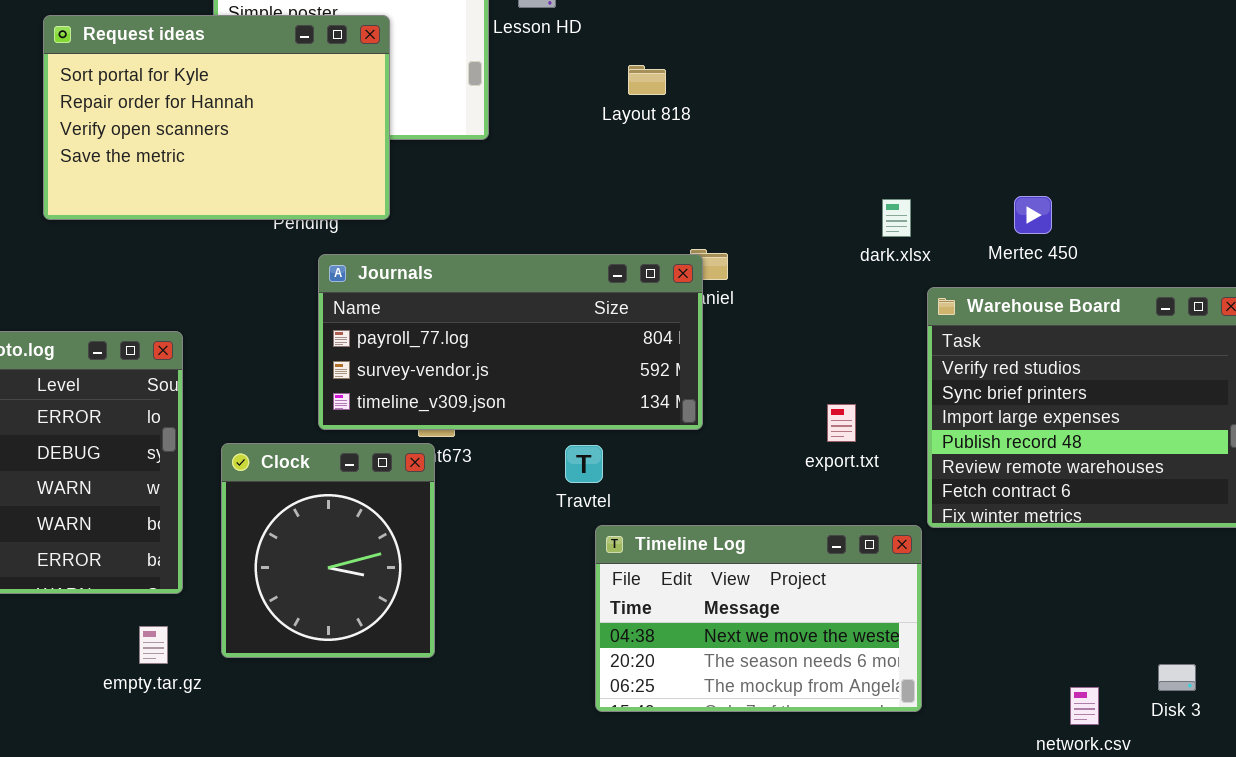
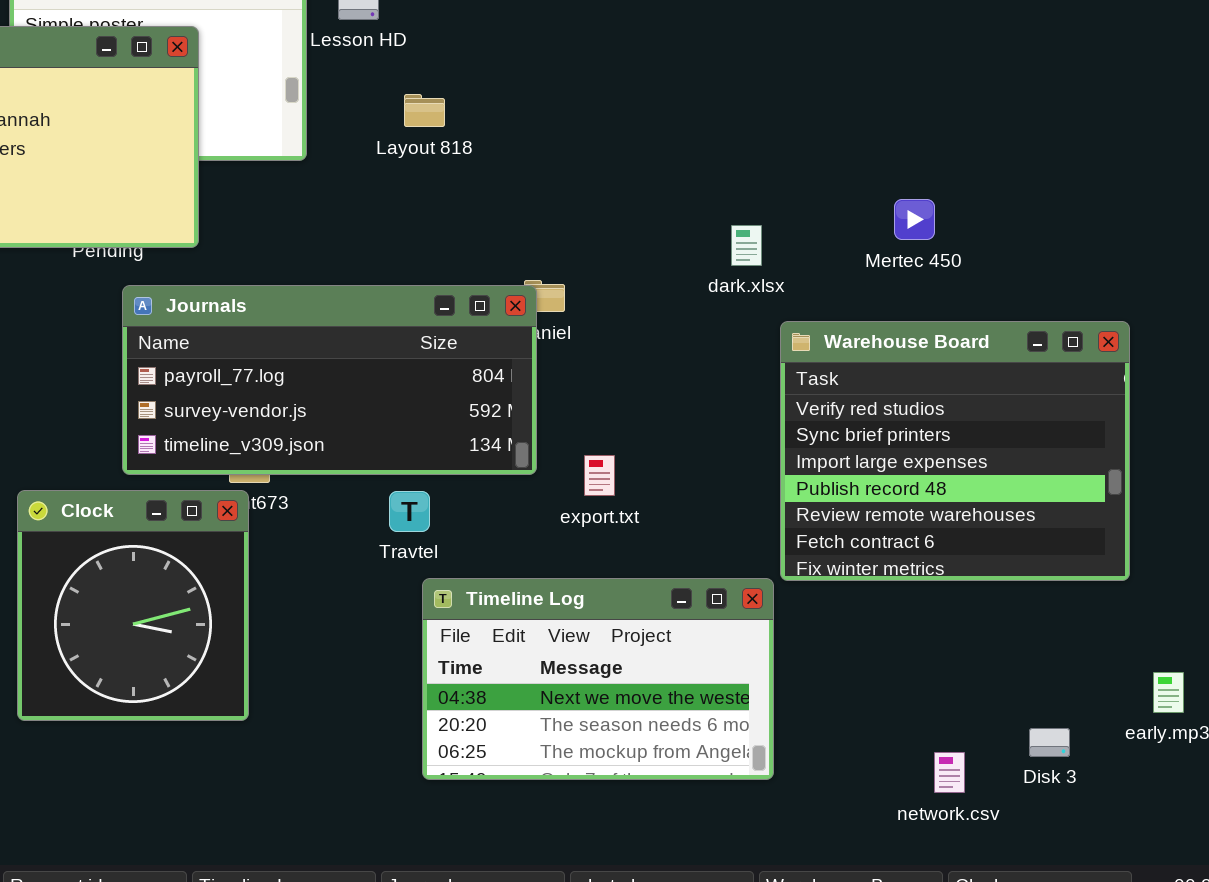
Layout 818: [628,65,666,95] -> [404,94,445,127], moved
Mertec 450: [1014,196,1052,234] -> [894,199,935,240], moved
export.txt: [827,404,856,442] -> [584,455,615,496], moved

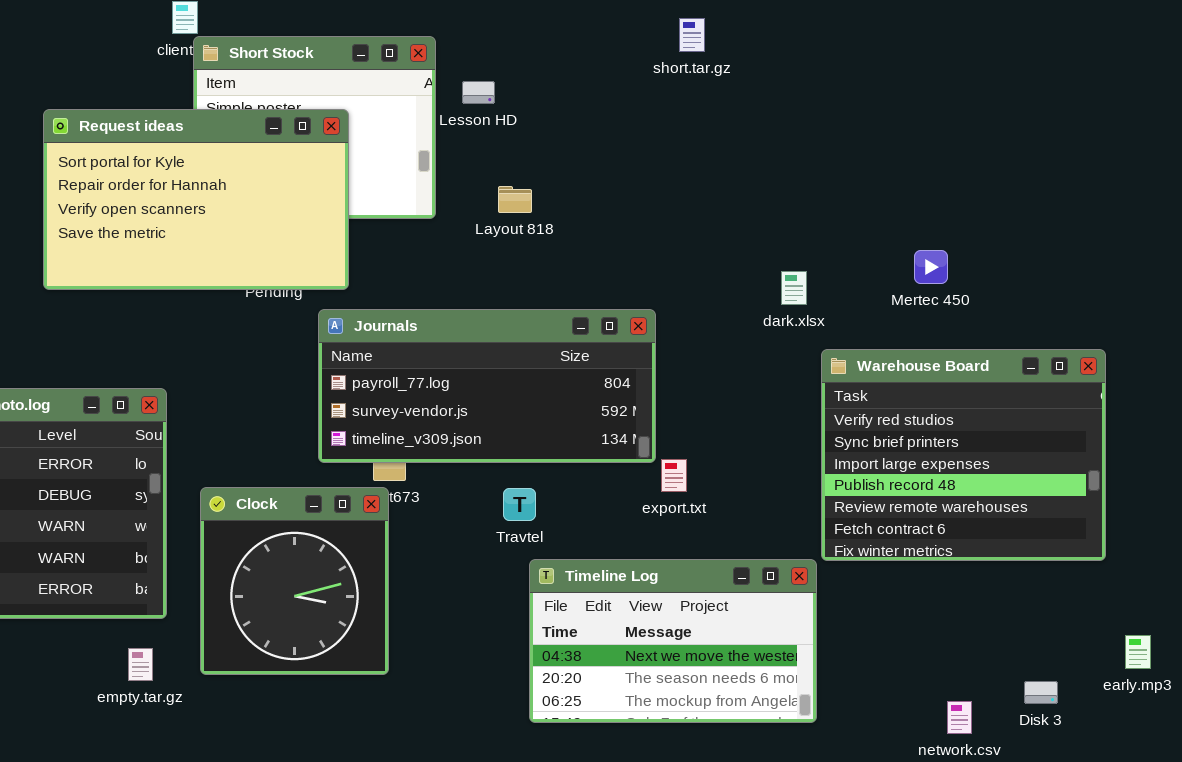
Layout 818: [404,94,445,127] -> [498,186,532,213], moved
Journals: [122,285,537,475] -> [318,309,656,463], moved

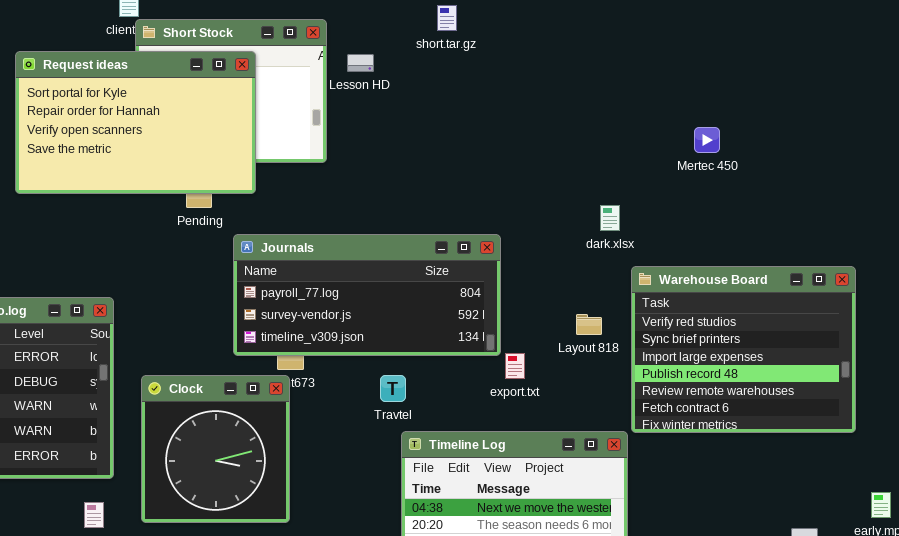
short.tar.gz: [679,18,705,52] -> [437,5,457,31], moved
Request ideas: [43,109,349,290] -> [15,51,256,194], moved
Layout 818: [498,186,532,213] -> [576,314,602,335], moved
Mertec 450: [914,250,948,284] -> [694,127,720,153], moved

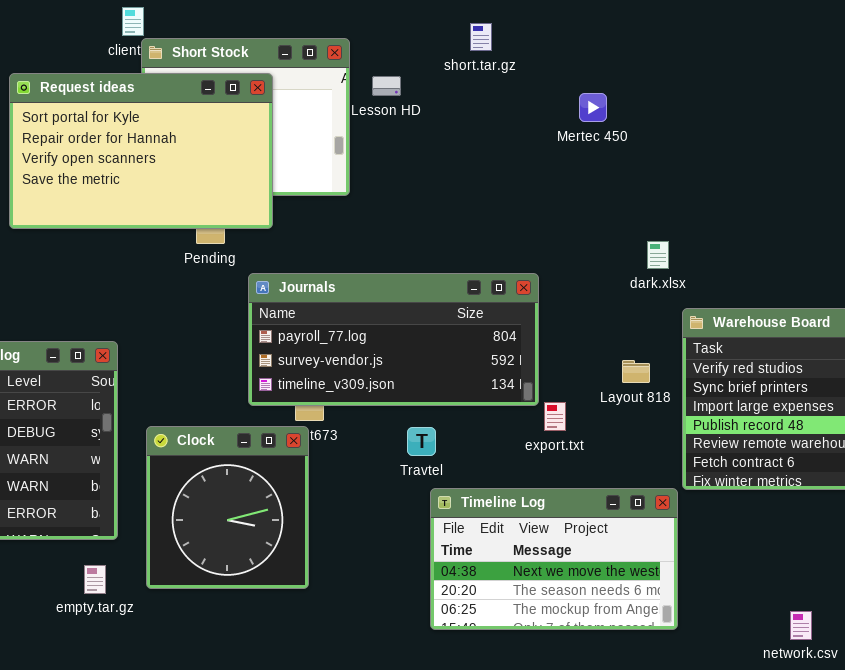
Mertec 450: [694,127,720,153] -> [579,93,607,122], moved

